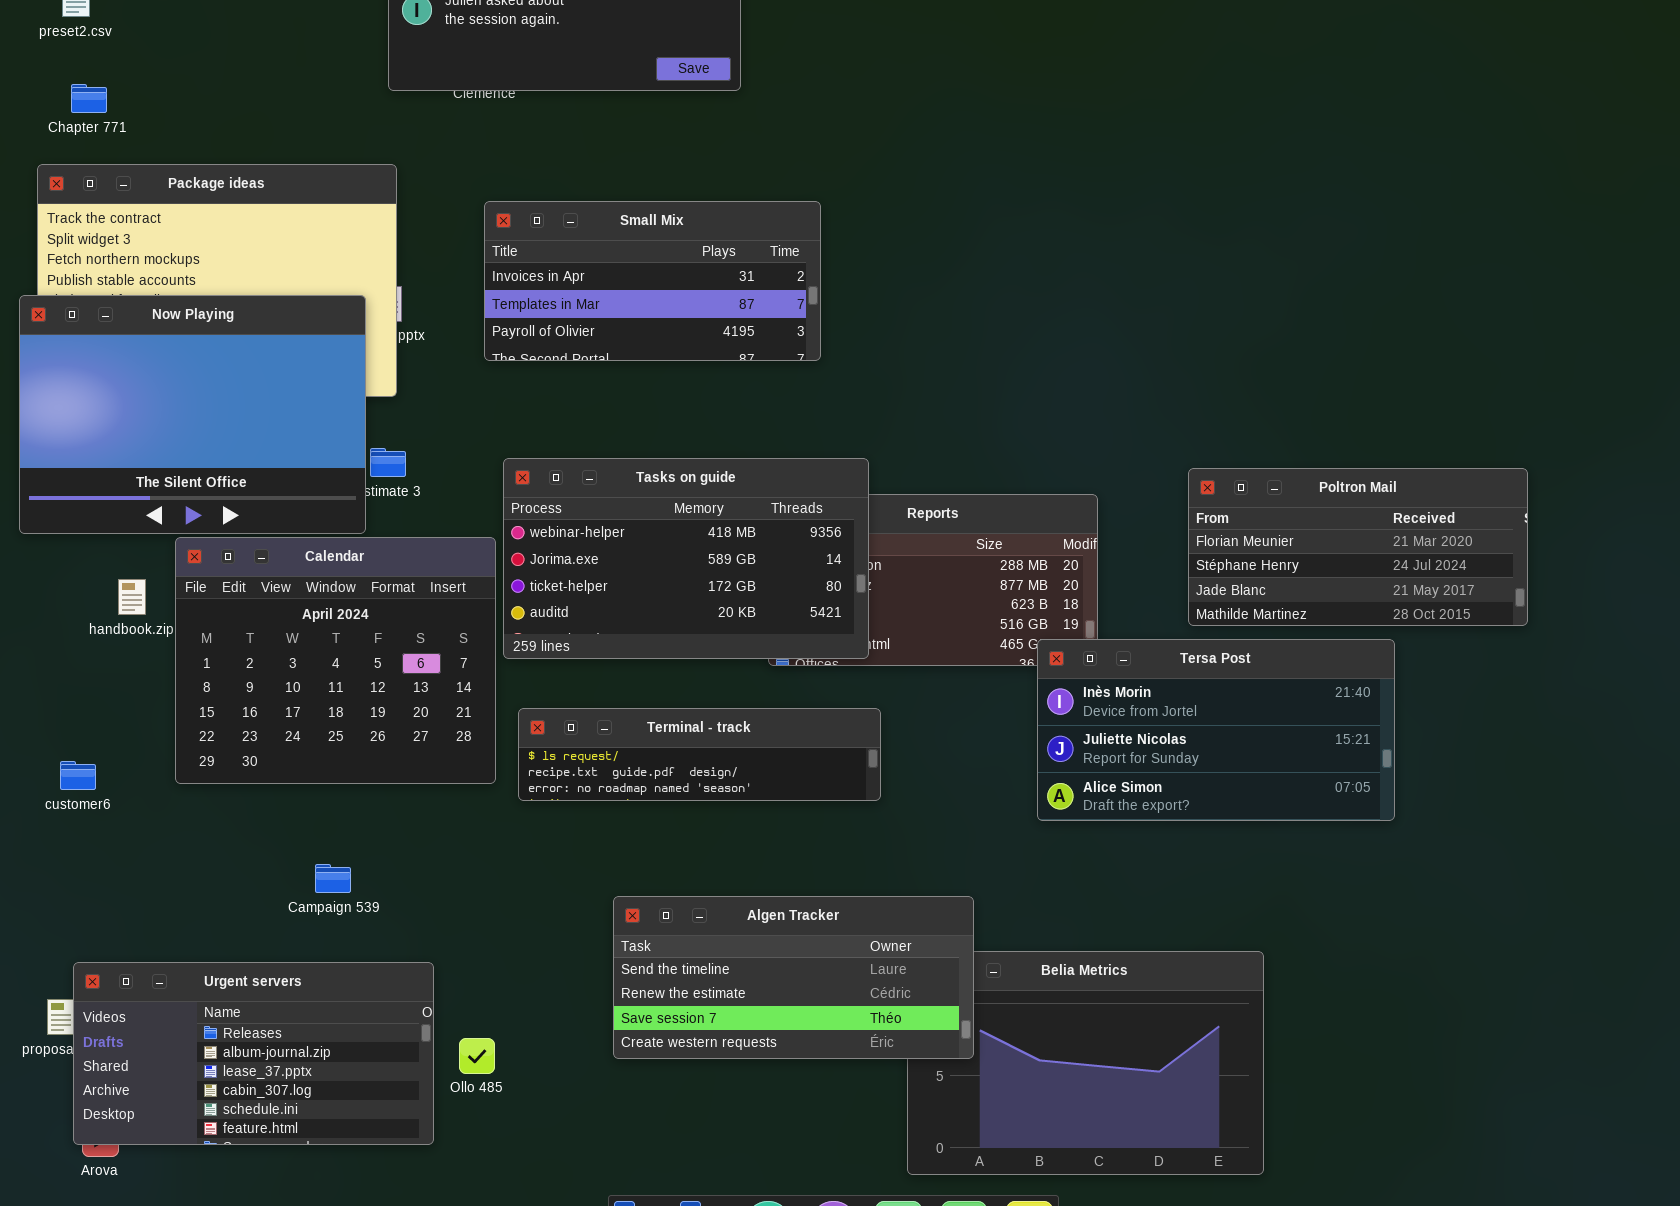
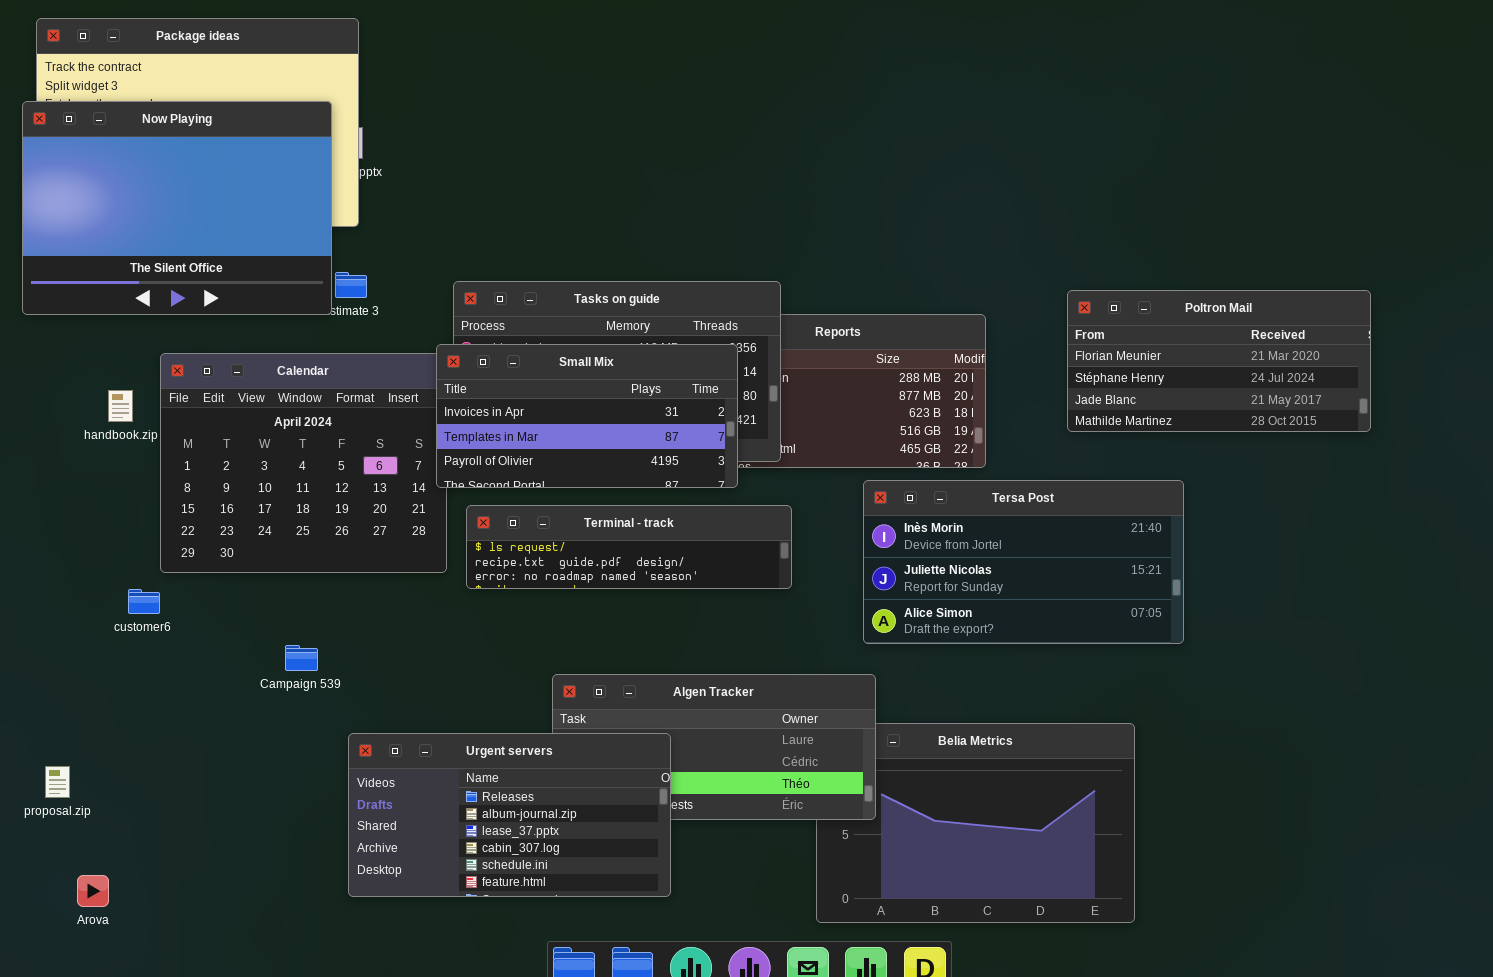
Small Mix: [484,201,821,361] -> [436,344,738,488], moved
Now Playing: [19,295,366,534] -> [22,101,332,315], moved
Tersa Post: [1037,639,1395,821] -> [863,480,1184,644], moved
customer6: [60,761,96,790] -> [128,589,160,614], moved
Urgent servers: [73,962,434,1145] -> [348,733,671,897], moved

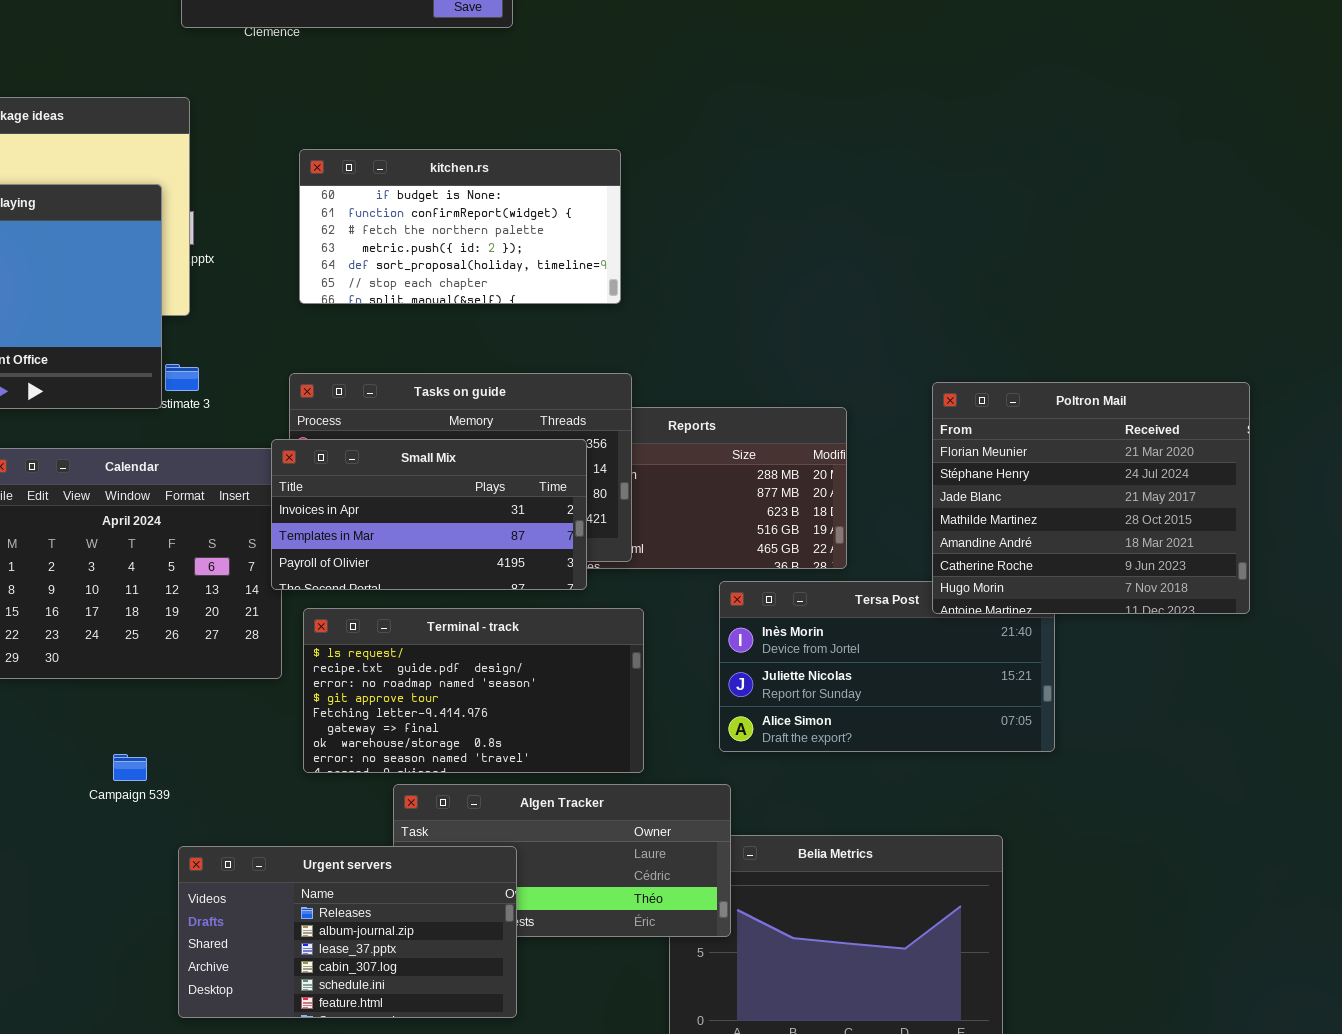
kitchen.rs: none -> [299,149,621,304], opened
Poltron Mail: [1067,290,1371,432] -> [932,382,1250,614], resized
Terminal - track: [466,505,792,589] -> [303,608,644,773], resized

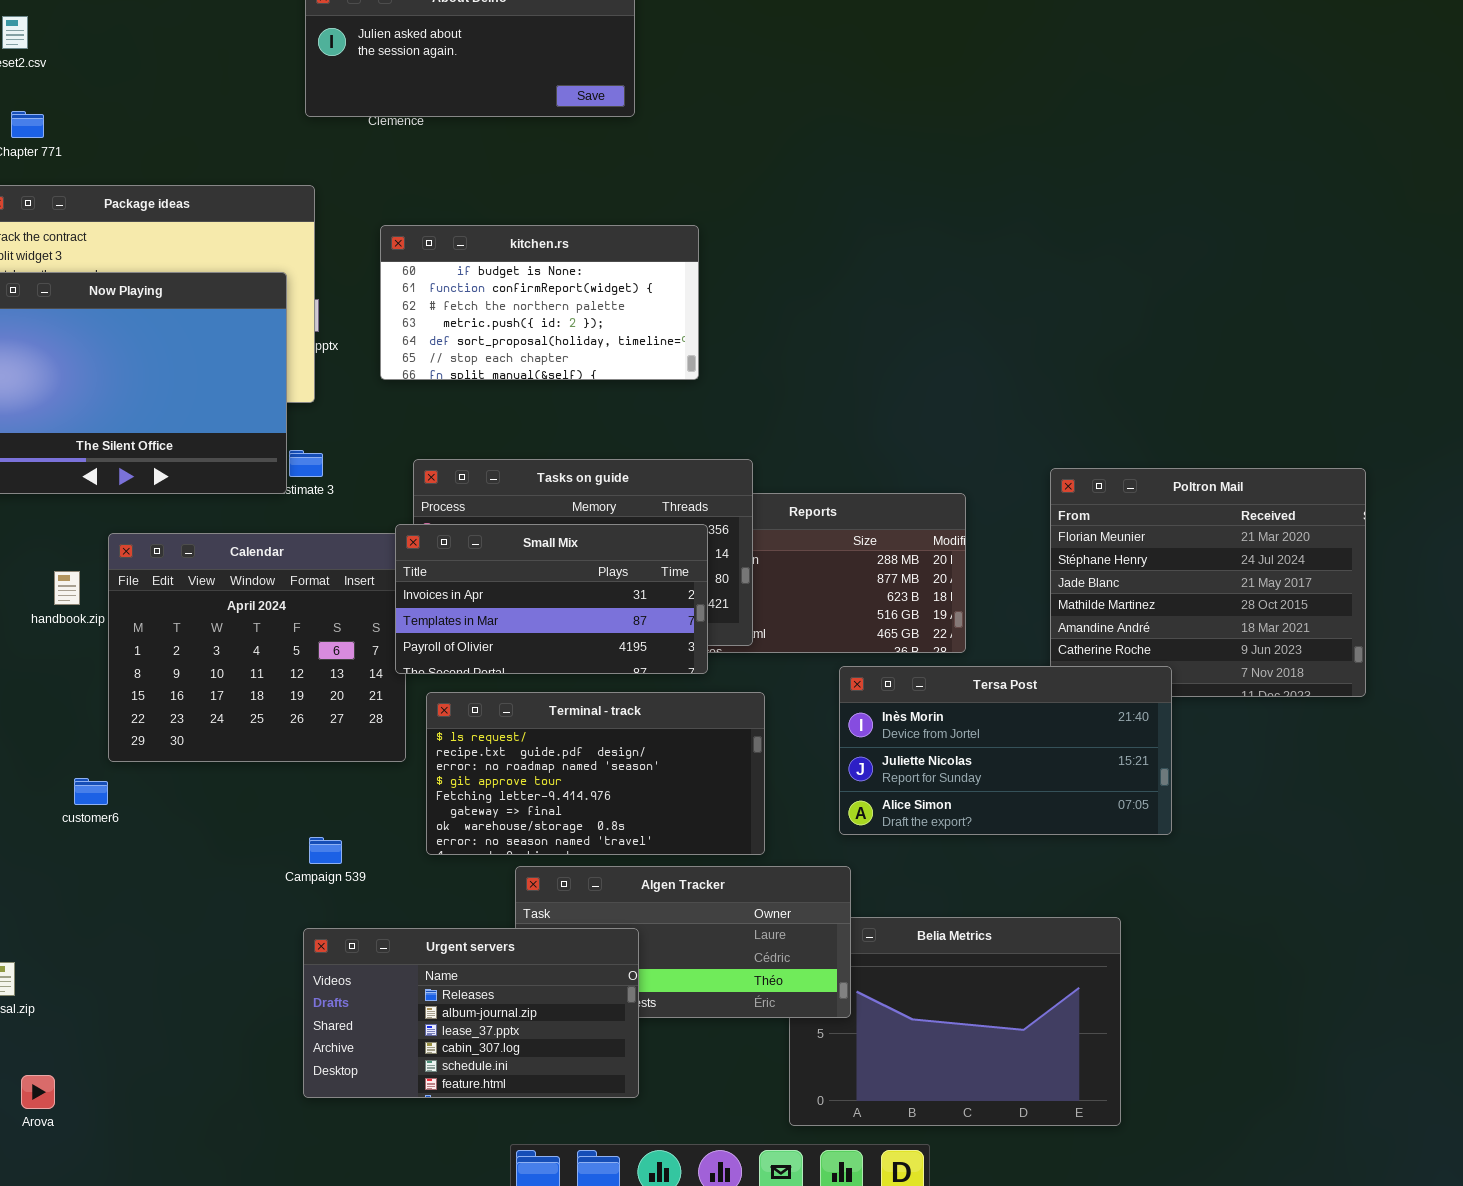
kitchen.rs: [299,149,621,304] -> [380,225,699,380], moved
Tersa Post: [719,581,1055,752] -> [839,666,1172,835], raised
Campaign 539: [113,754,147,781] -> [309,837,342,864], moved

